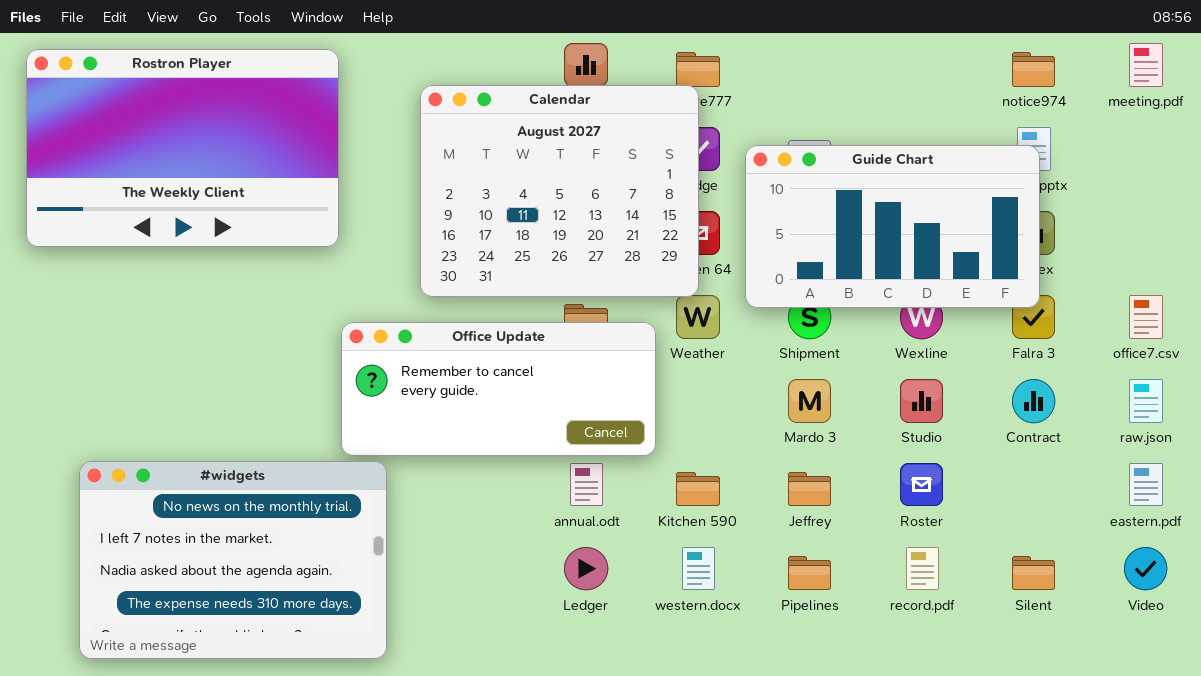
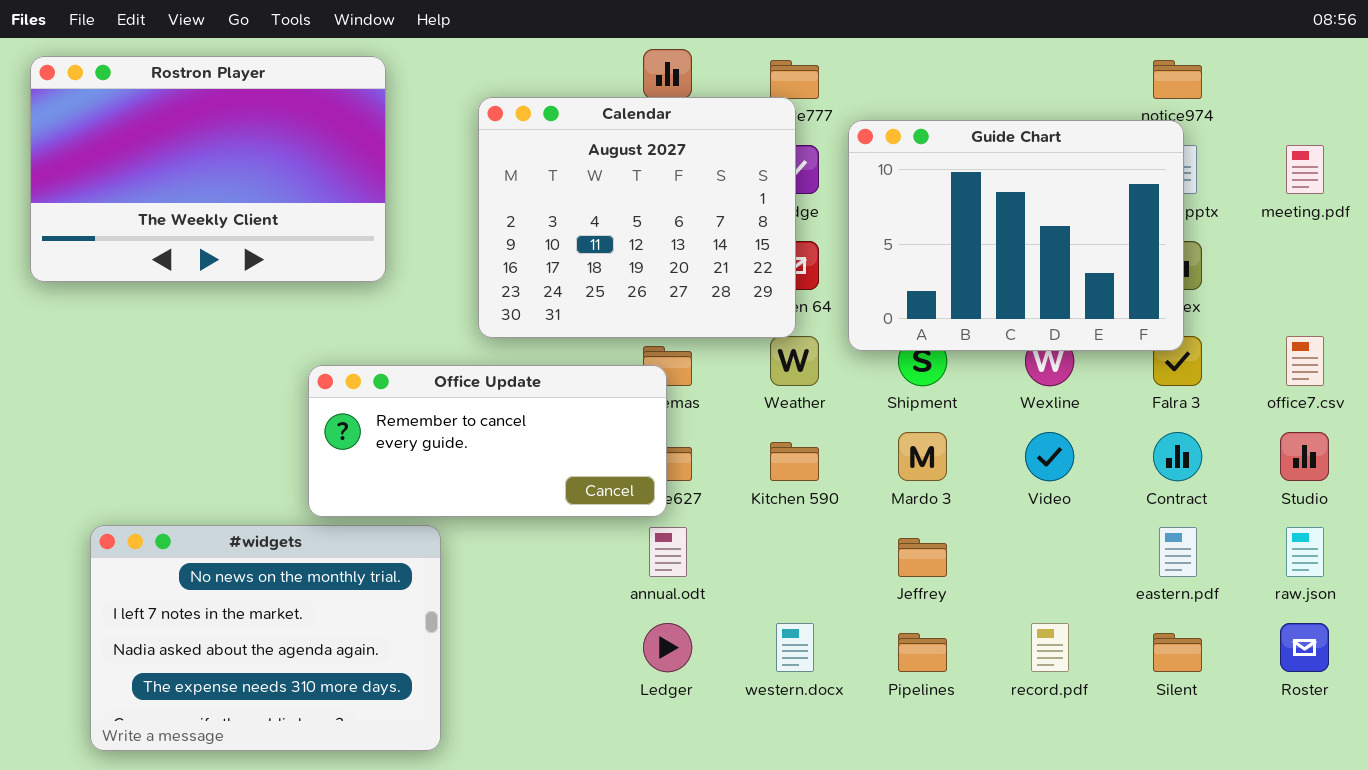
meeting.pdf: [1129,43,1163,87] -> [1286,145,1324,194], moved
Guide Chart: [745,145,1040,308] -> [848,120,1184,351], resized
Office Update: [341,322,656,456] -> [308,365,667,517], moved
Studio: [900,379,943,423] -> [1280,432,1329,481], moved
raw.json: [1129,379,1163,423] -> [1286,527,1324,577], moved
Roster: [900,463,943,506] -> [1280,623,1329,672], moved
eastern.pdf: [1129,463,1163,506] -> [1159,527,1197,577], moved
Kitchen 590: [676,472,720,506] -> [770,442,819,481], moved
Video: [1124,547,1167,590] -> [1025,432,1074,481], moved

